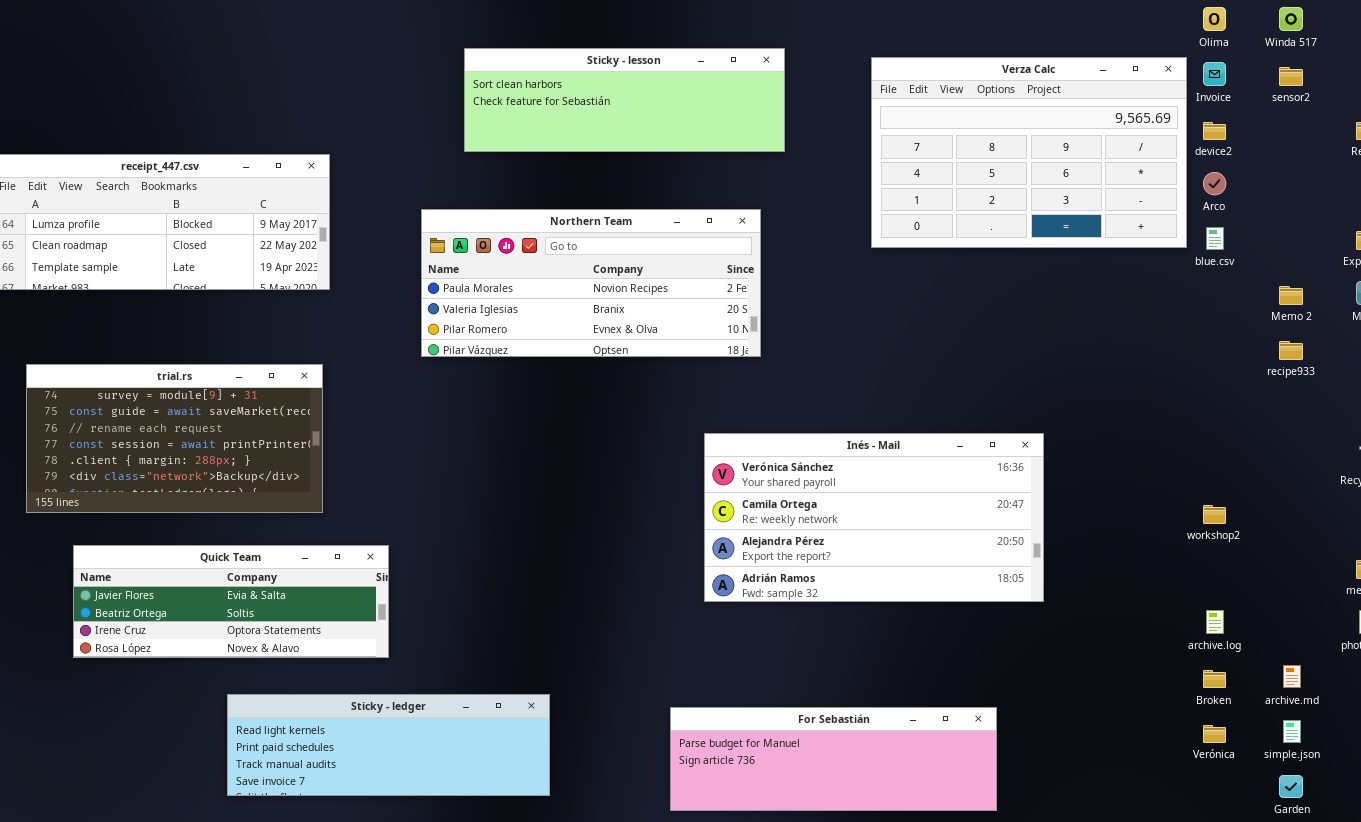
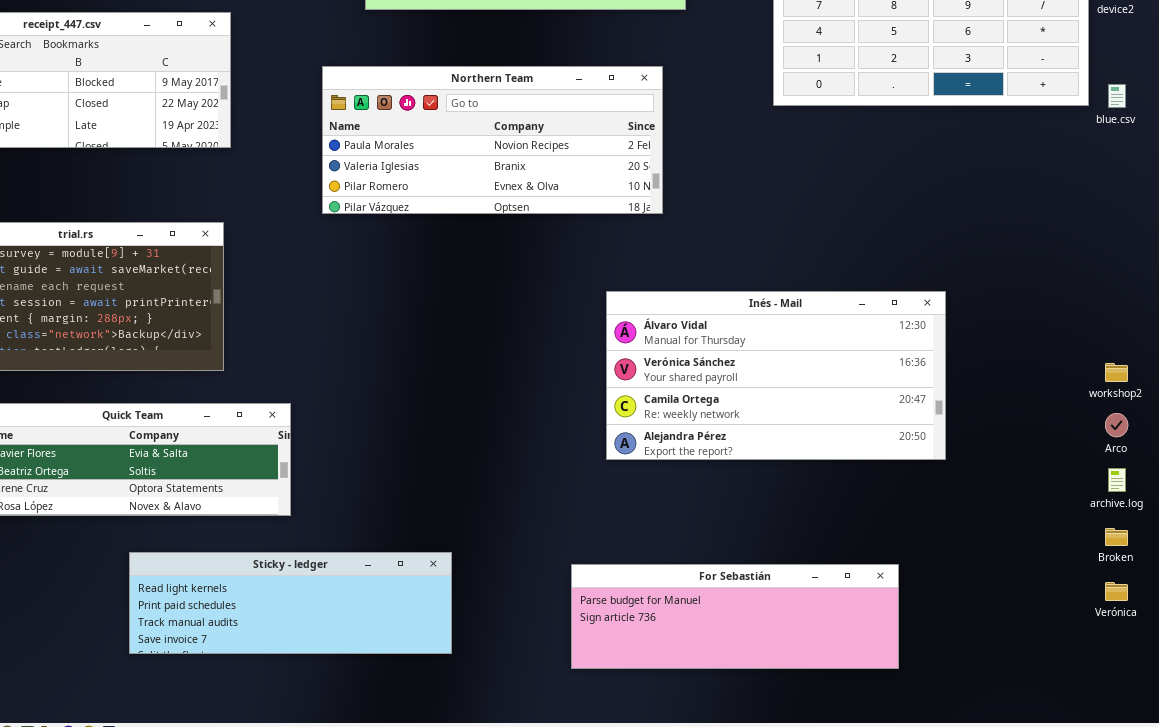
Arco: [1203,172,1226,195] -> [1105,413,1128,437], moved
Inés - Mail: [704,433,1044,602] -> [606,291,946,460], scrolled up 1 row

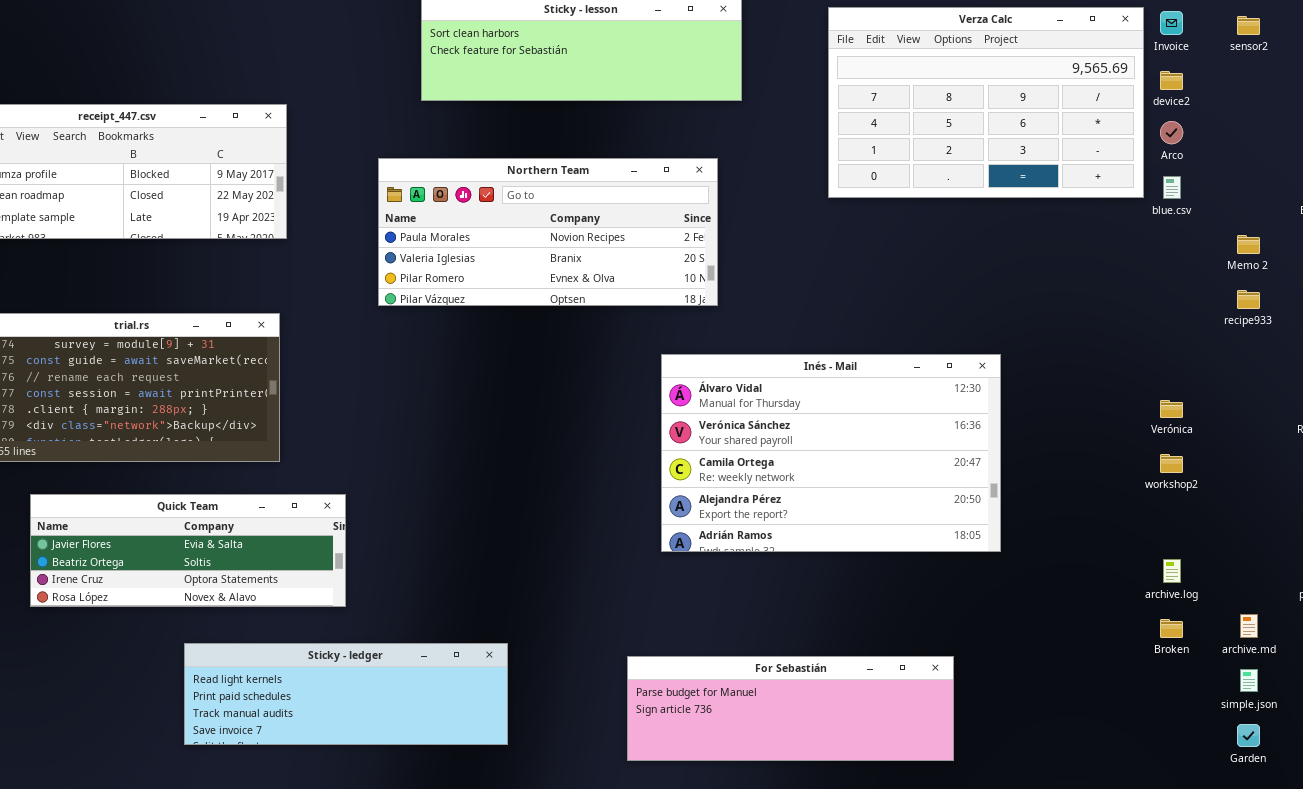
Inés - Mail: [606,291,946,460] -> [661,354,1001,552], resized
Arco: [1105,413,1128,437] -> [1160,121,1183,144], moved
Verónica: [1105,582,1128,601] -> [1160,400,1183,418], moved

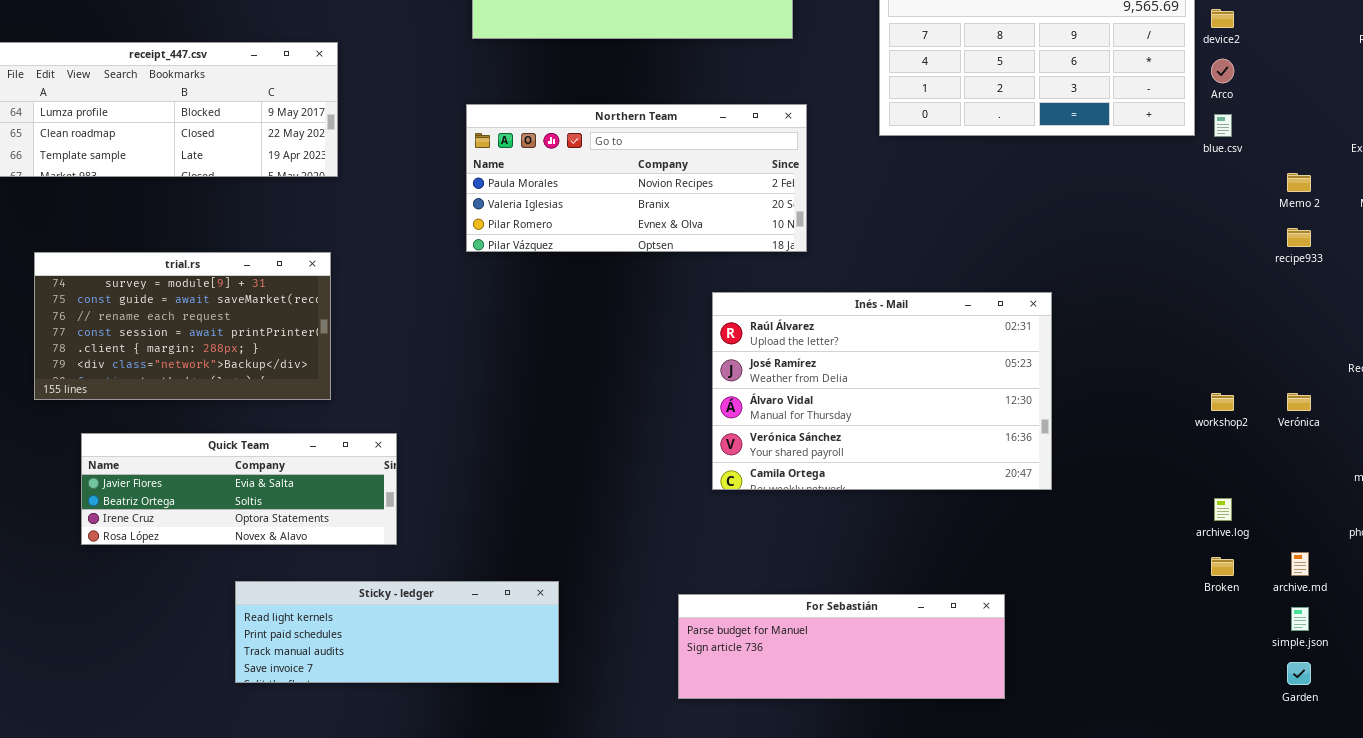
Northern Team: [378,158,718,306] -> [466,104,807,252], moved
Inés - Mail: [661,354,1001,552] -> [712,292,1052,490], scrolled up 2 rows
Verónica: [1160,400,1183,418] -> [1287,393,1311,411], moved

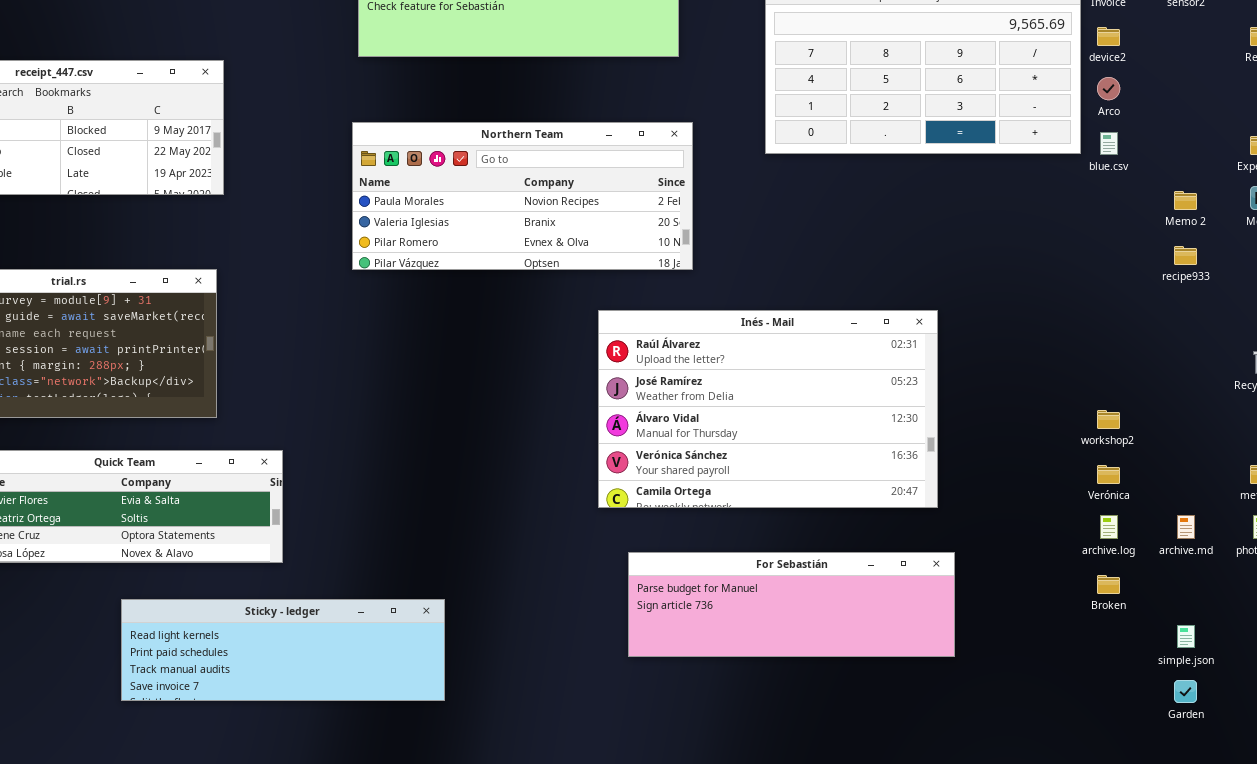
Verónica: [1287,393,1311,411] -> [1097,465,1120,484], moved
archive.md: [1291,552,1309,576] -> [1177,515,1195,539], moved
For Sebastián: [678,594,1005,699] -> [628,552,955,657], moved

